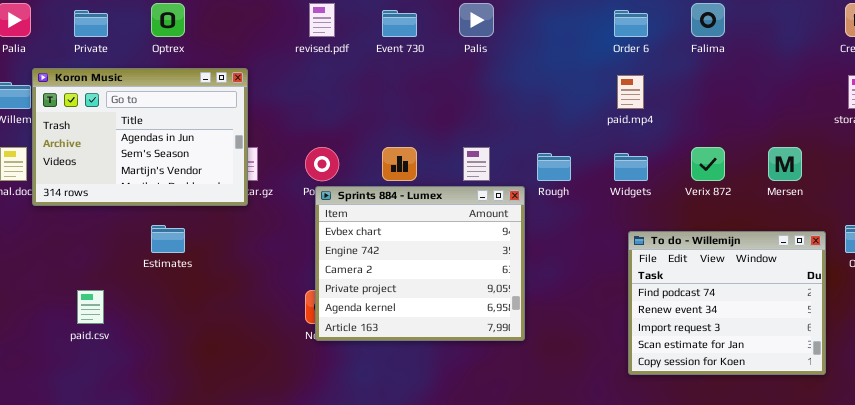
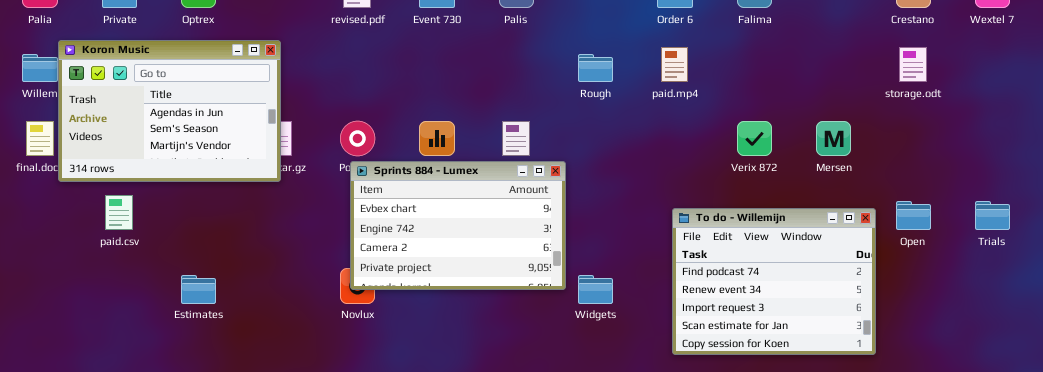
Rough: [537,153,571,181] -> [578,54,613,82], moved
Widgets: [614,153,648,181] -> [578,275,613,304], moved
Sprints 884 - Lumex: [315,186,525,341] -> [350,161,566,290], resized
Estimates: [151,225,185,253] -> [181,275,216,304], moved
paid.csv: [77,290,104,324] -> [105,195,133,230], moved

